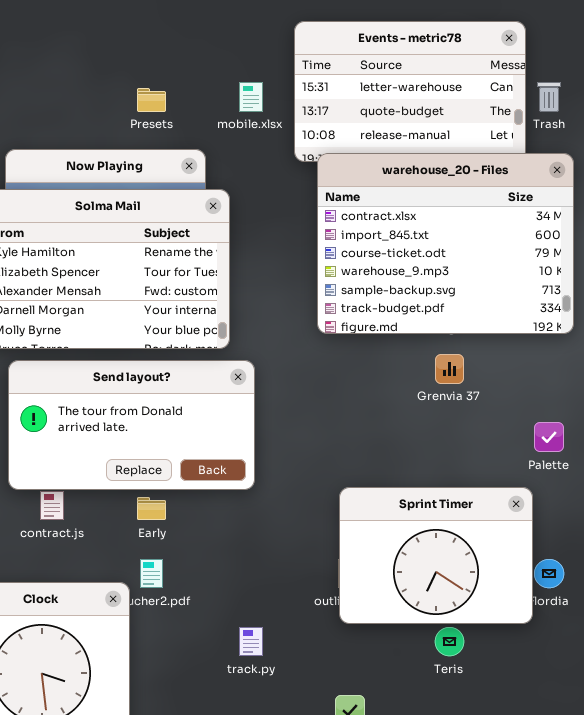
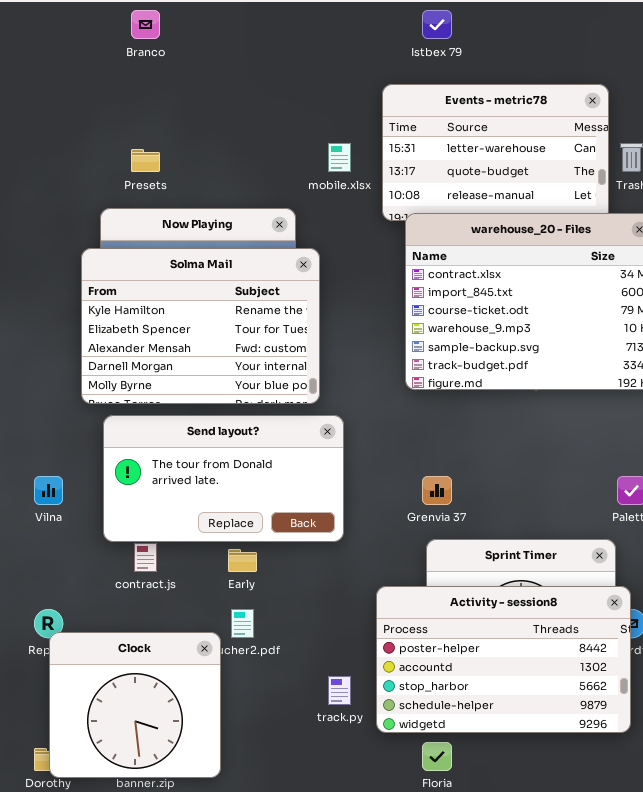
Presets: [137,88,166,112] -> [131,149,160,172], moved
Grenvia 37: [435,354,464,384] -> [422,476,452,505], moved
Activity - session8: none -> [376,586,631,733], opened

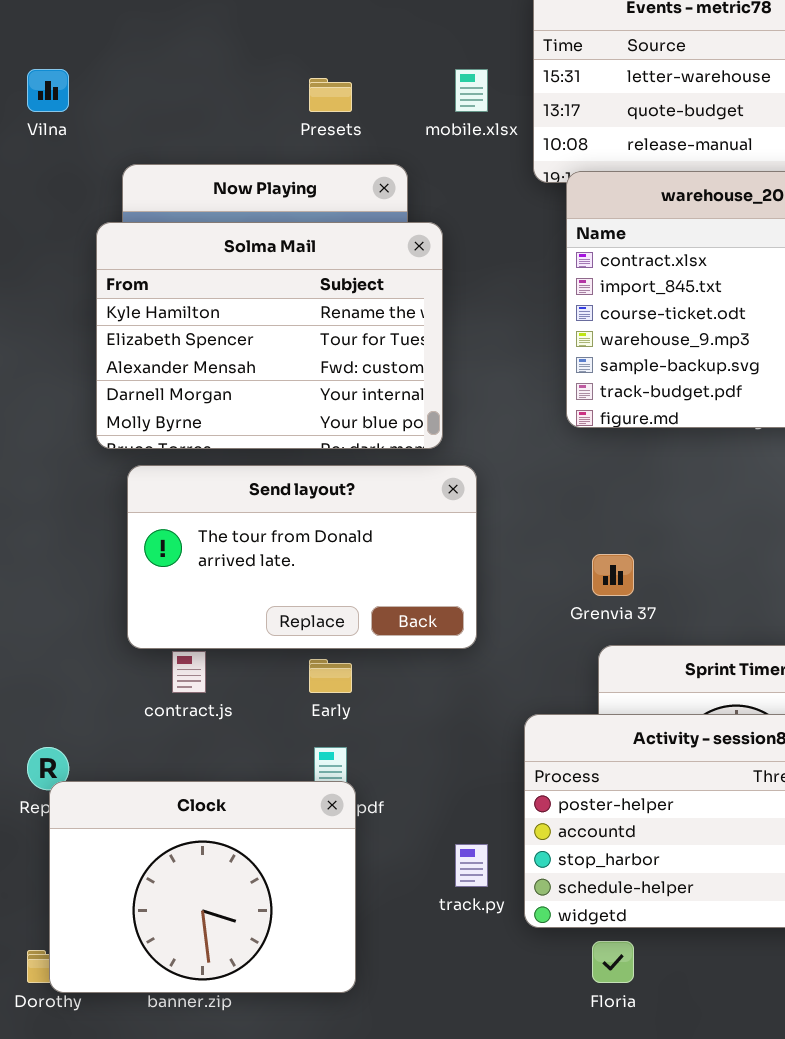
Presets: [131,149,160,172] -> [309,78,352,112], moved
Vilna: [34,476,63,505] -> [27,69,69,112], moved
Clock: [49,632,221,778] -> [49,781,356,993], resized

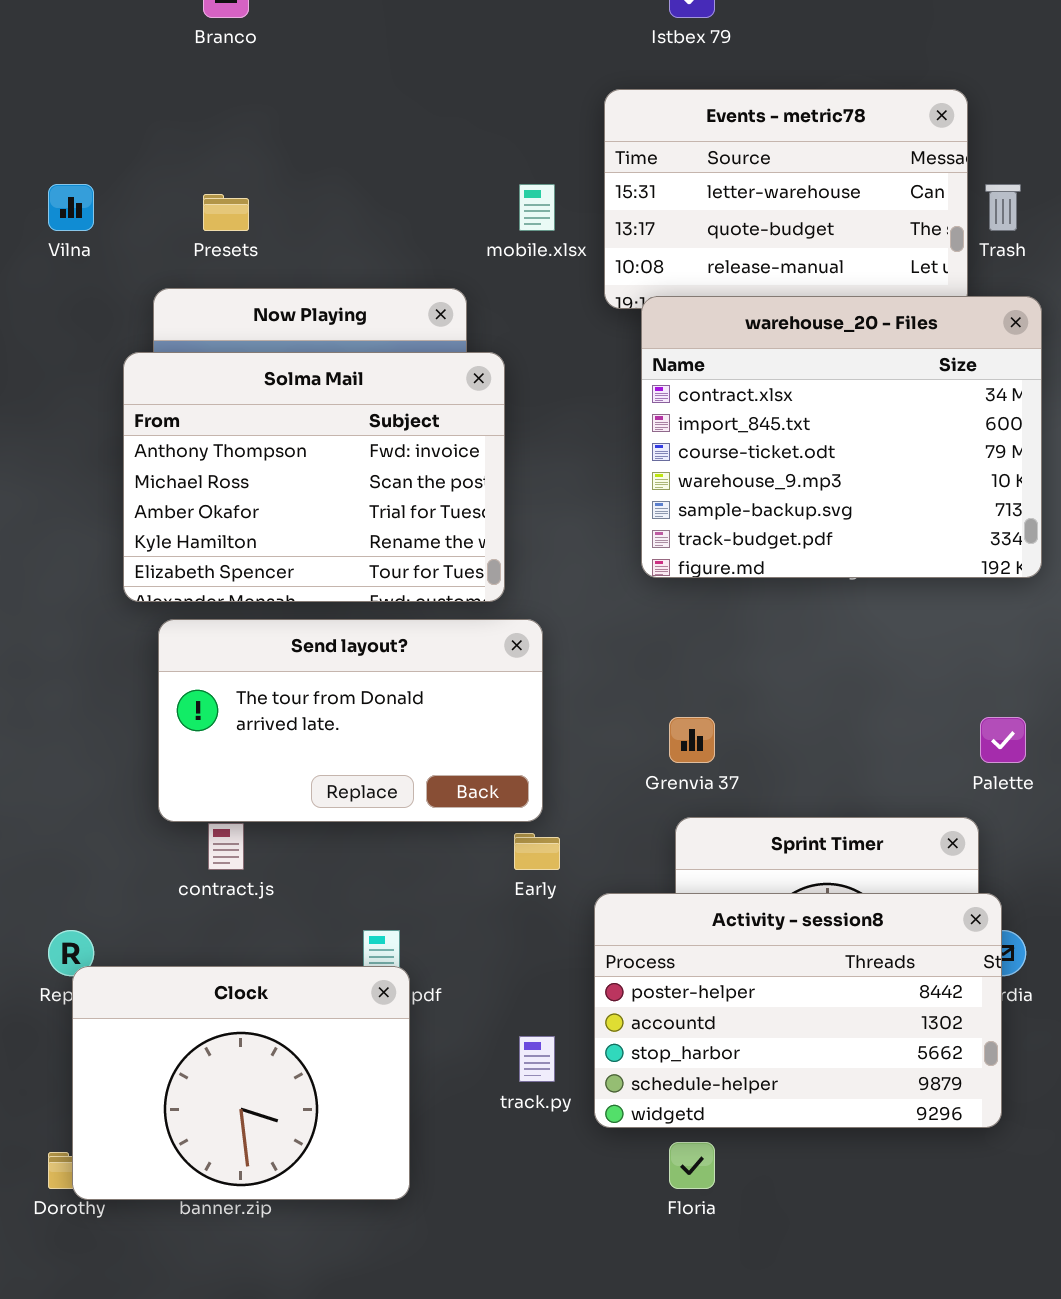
Presets: [309,78,352,112] -> [203,194,249,231], moved
Solma Mail: [96,222,443,449] -> [123,352,505,602], scrolled up 3 rows
Early: [309,659,352,693] -> [514,833,560,870], moved

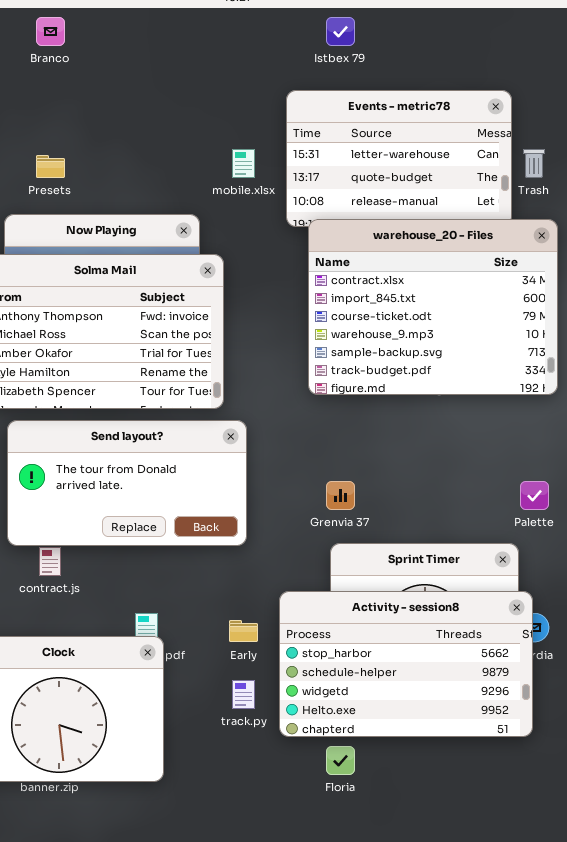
Early: [514,833,560,870] -> [229,620,258,642], moved
Activity - session8: [594,893,1002,1128] -> [279,591,533,737], scrolled down 2 rows

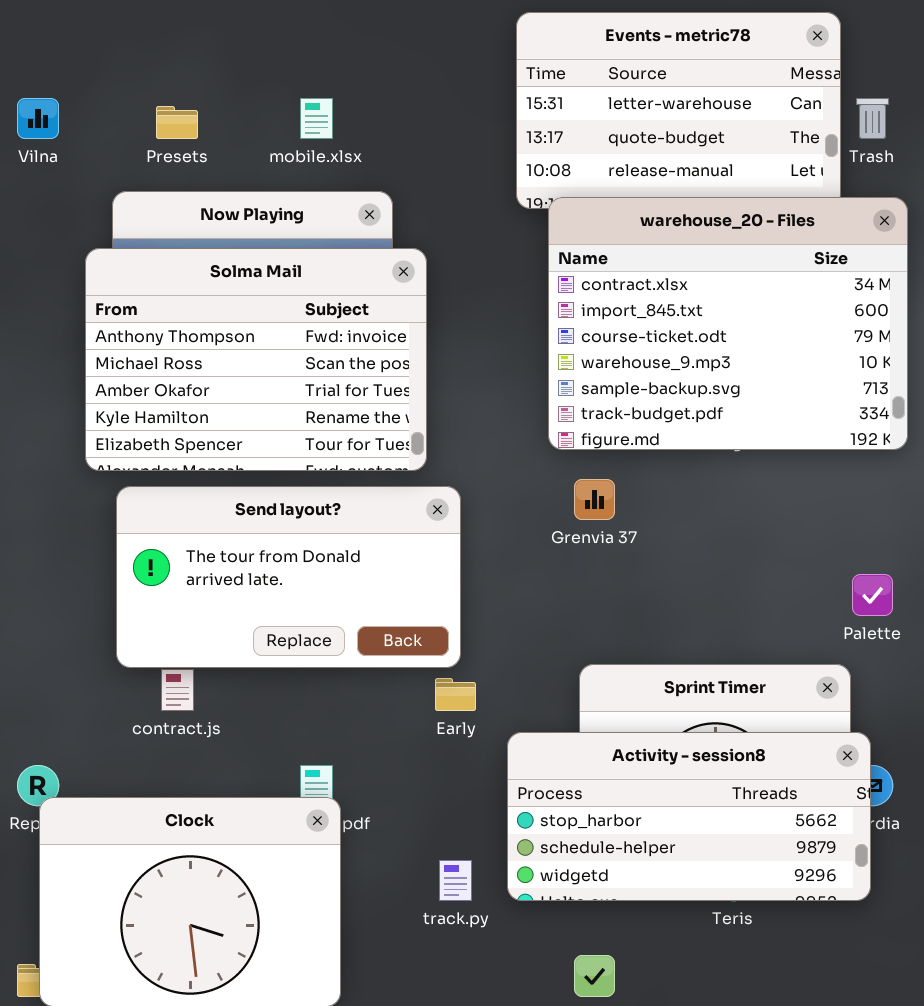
mobile.xlsx: [232,149,255,178] -> [300,98,333,139], moved
Grenvia 37: [326,481,355,510] -> [574,479,615,520], moved
Activity - session8: [279,591,533,737] -> [507,732,871,901], resized
Early: [229,620,258,642] -> [435,678,476,711], moved

